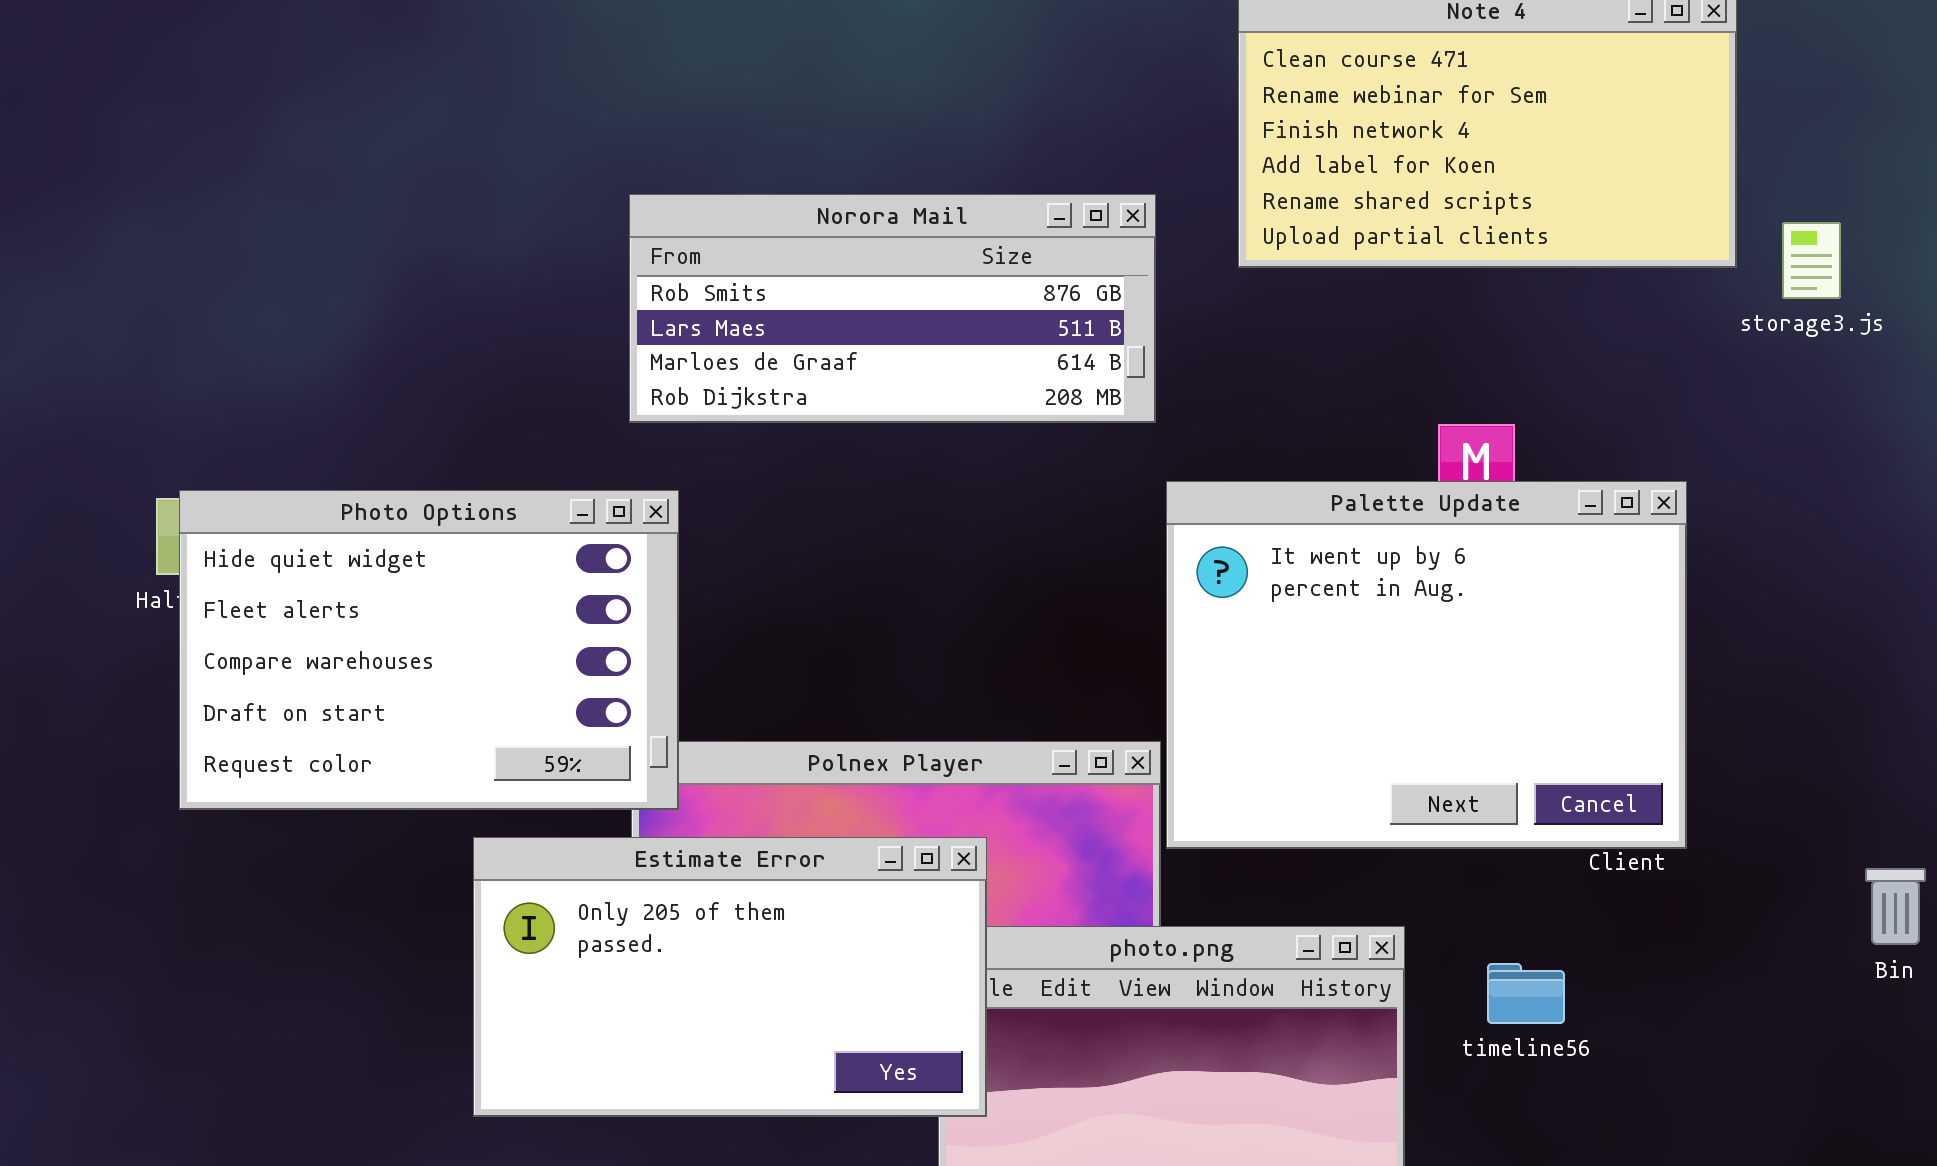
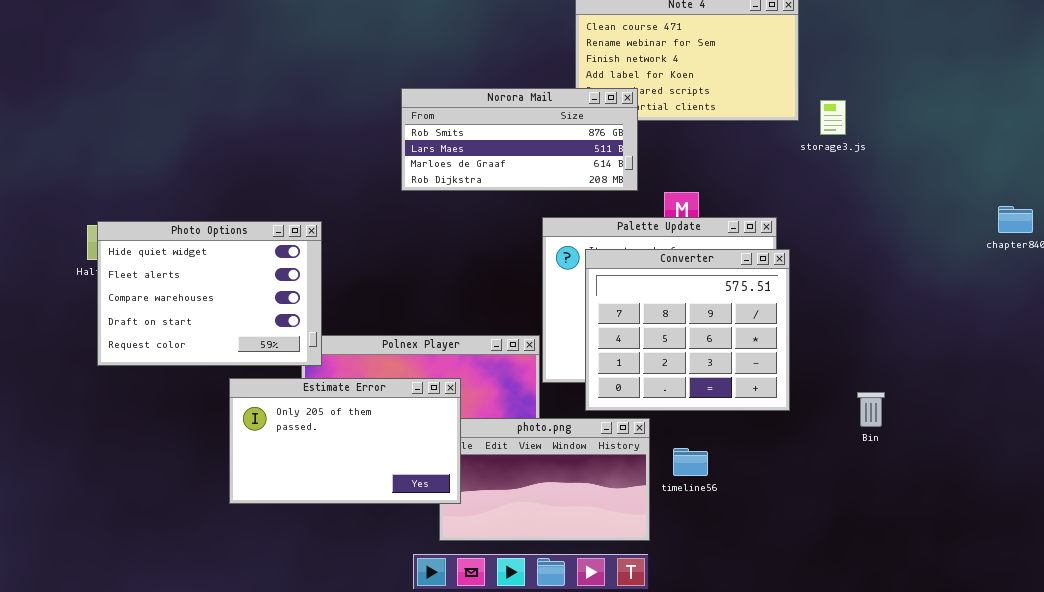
Norora Mail: [629,194,1156,423] -> [401,88,638,191], moved
Converter: none -> [585,249,790,411], opened
timeline56: [1487,963,1565,1024] -> [673,448,708,476], moved

